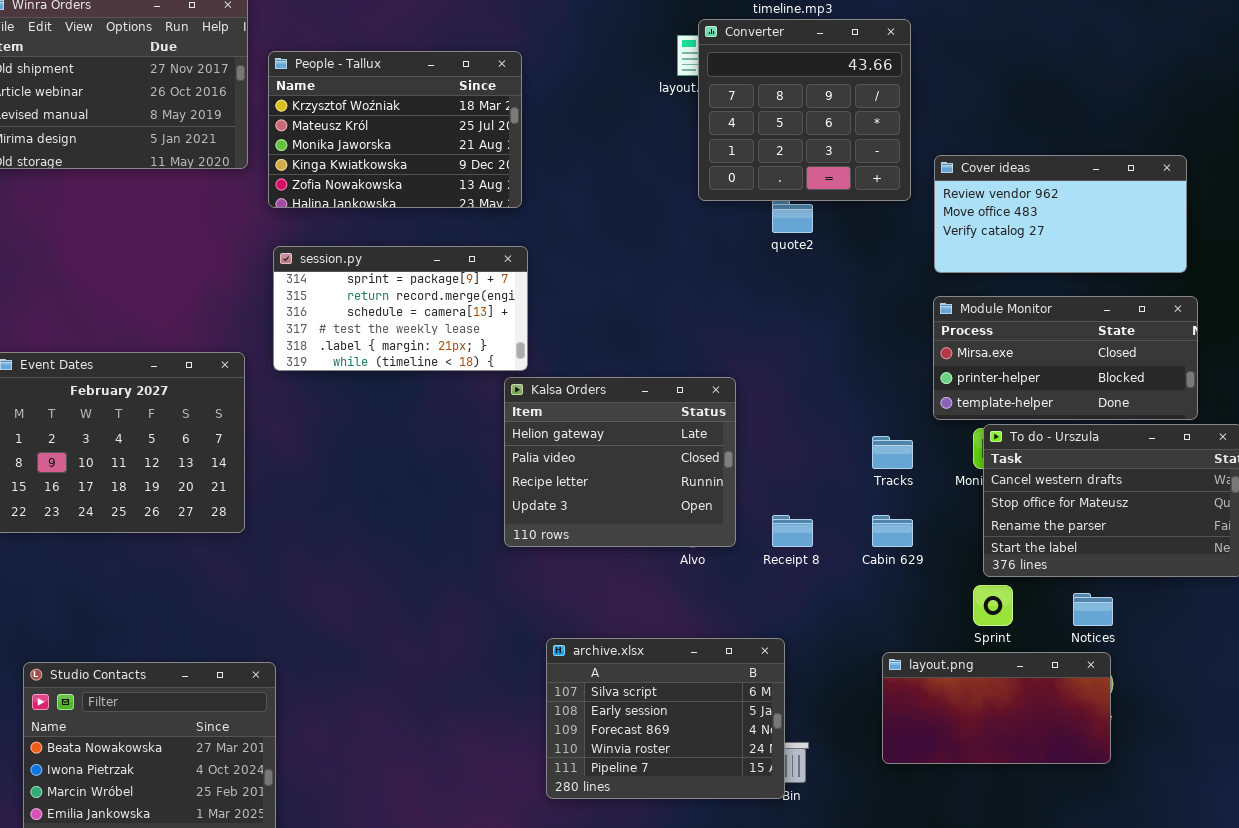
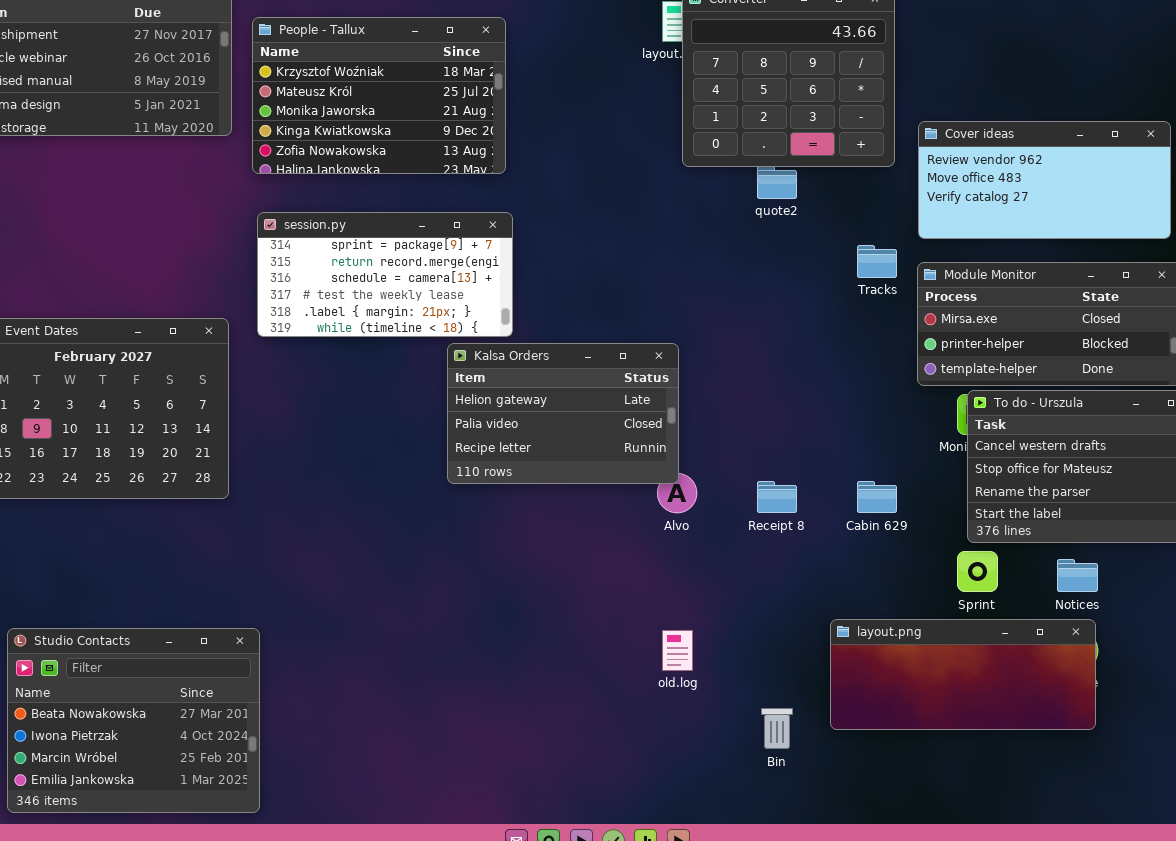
Kalsa Orders: [504,377,736,547] -> [447,343,679,484], moved, resized
Tracks: [872,436,913,469] -> [857,245,897,278], moved
archive.xlsx: [546,638,785,799] -> none, closed
layout.png: [882,652,1111,764] -> [830,619,1096,730], resized

